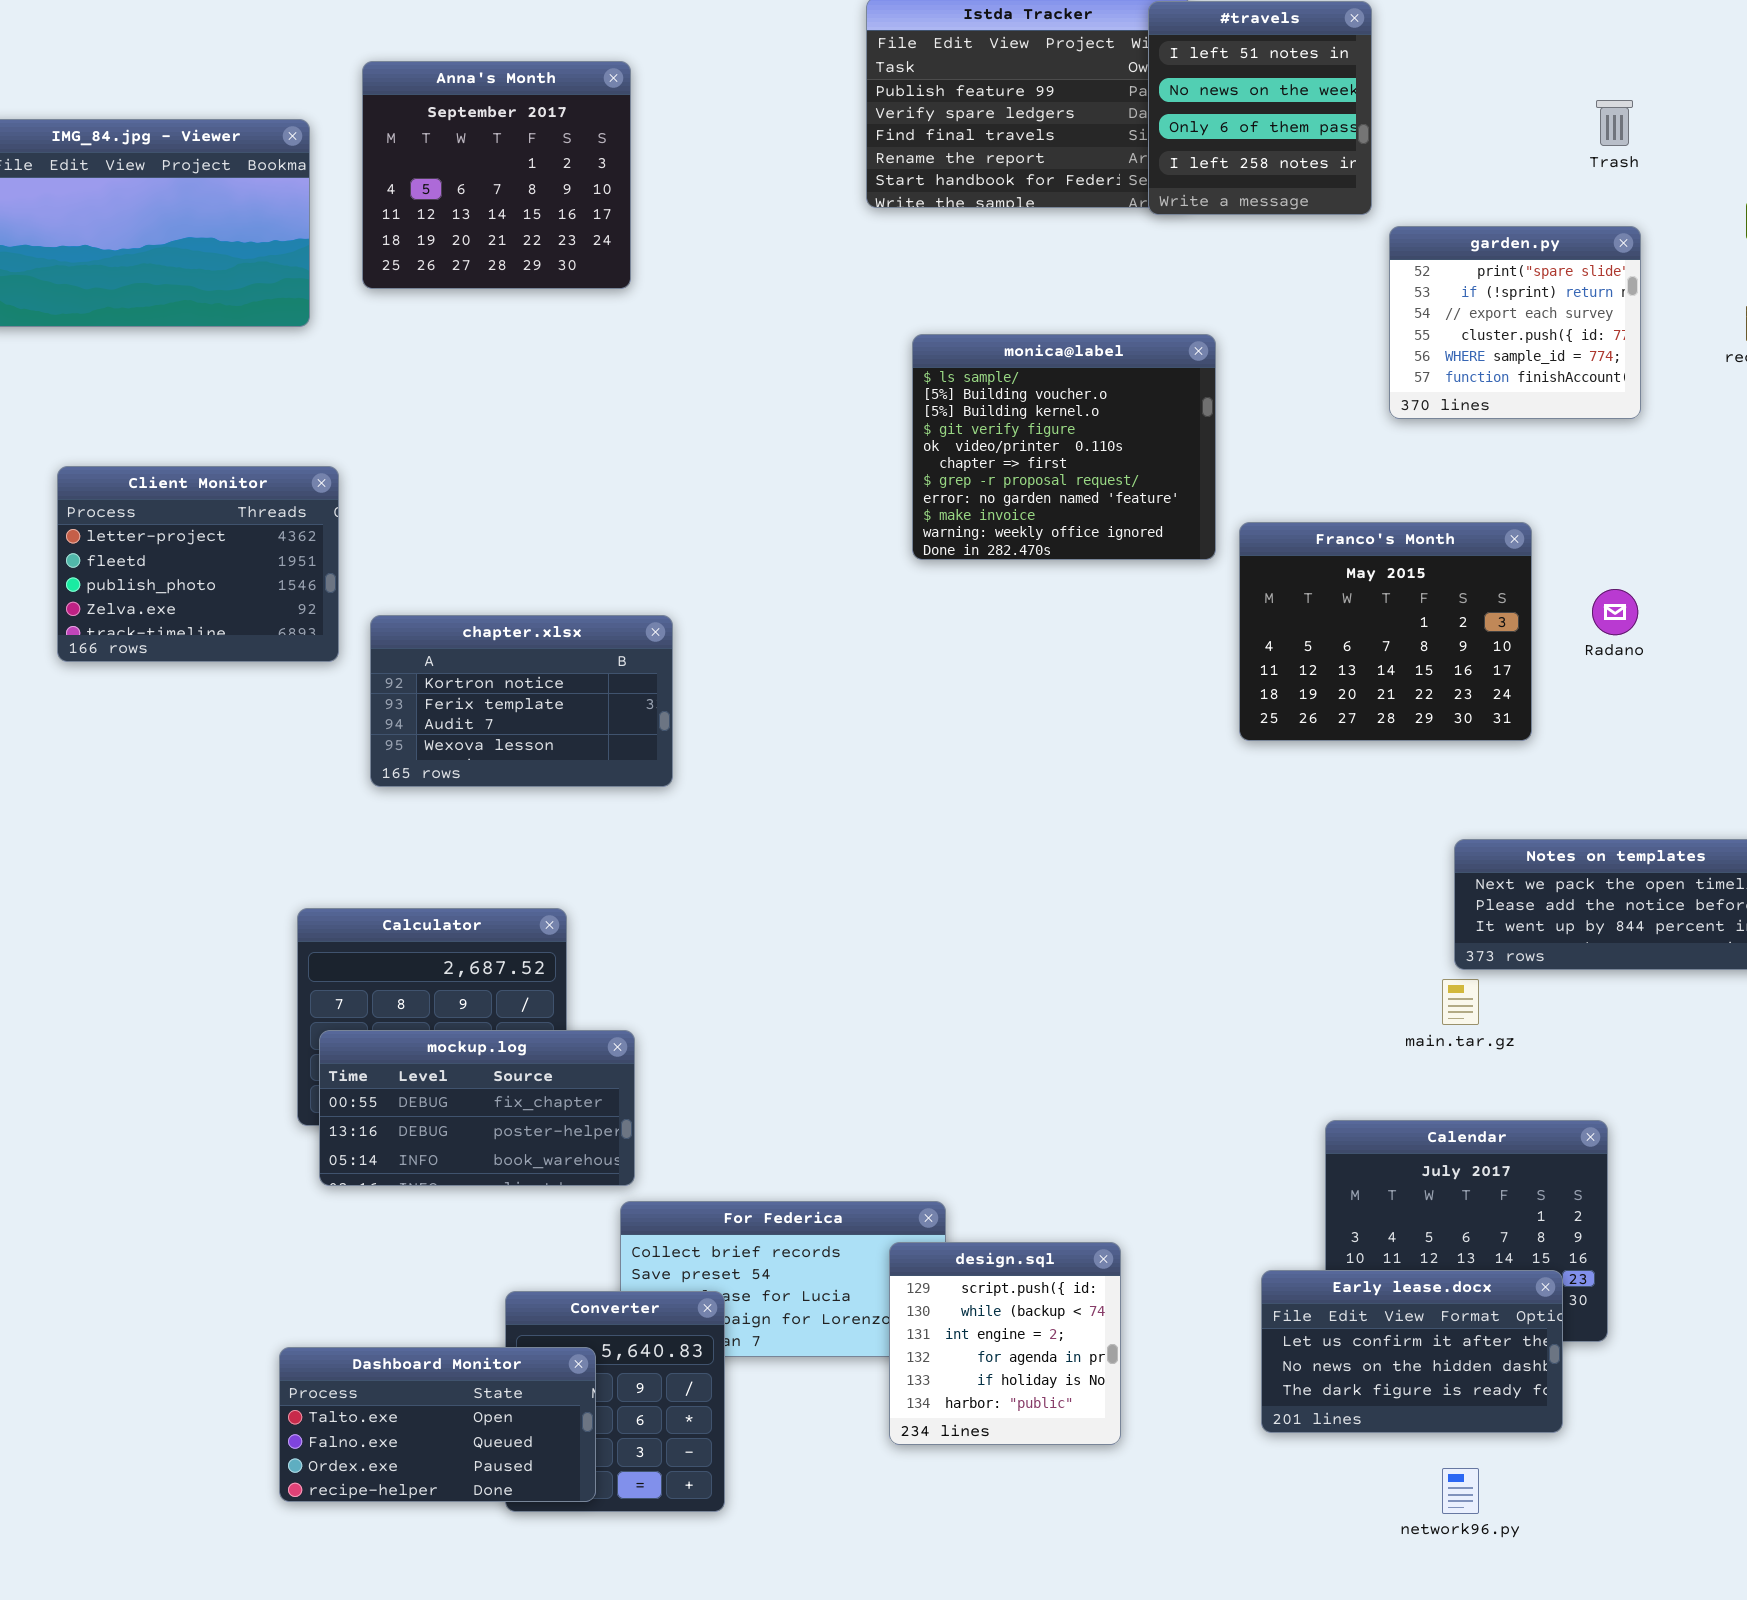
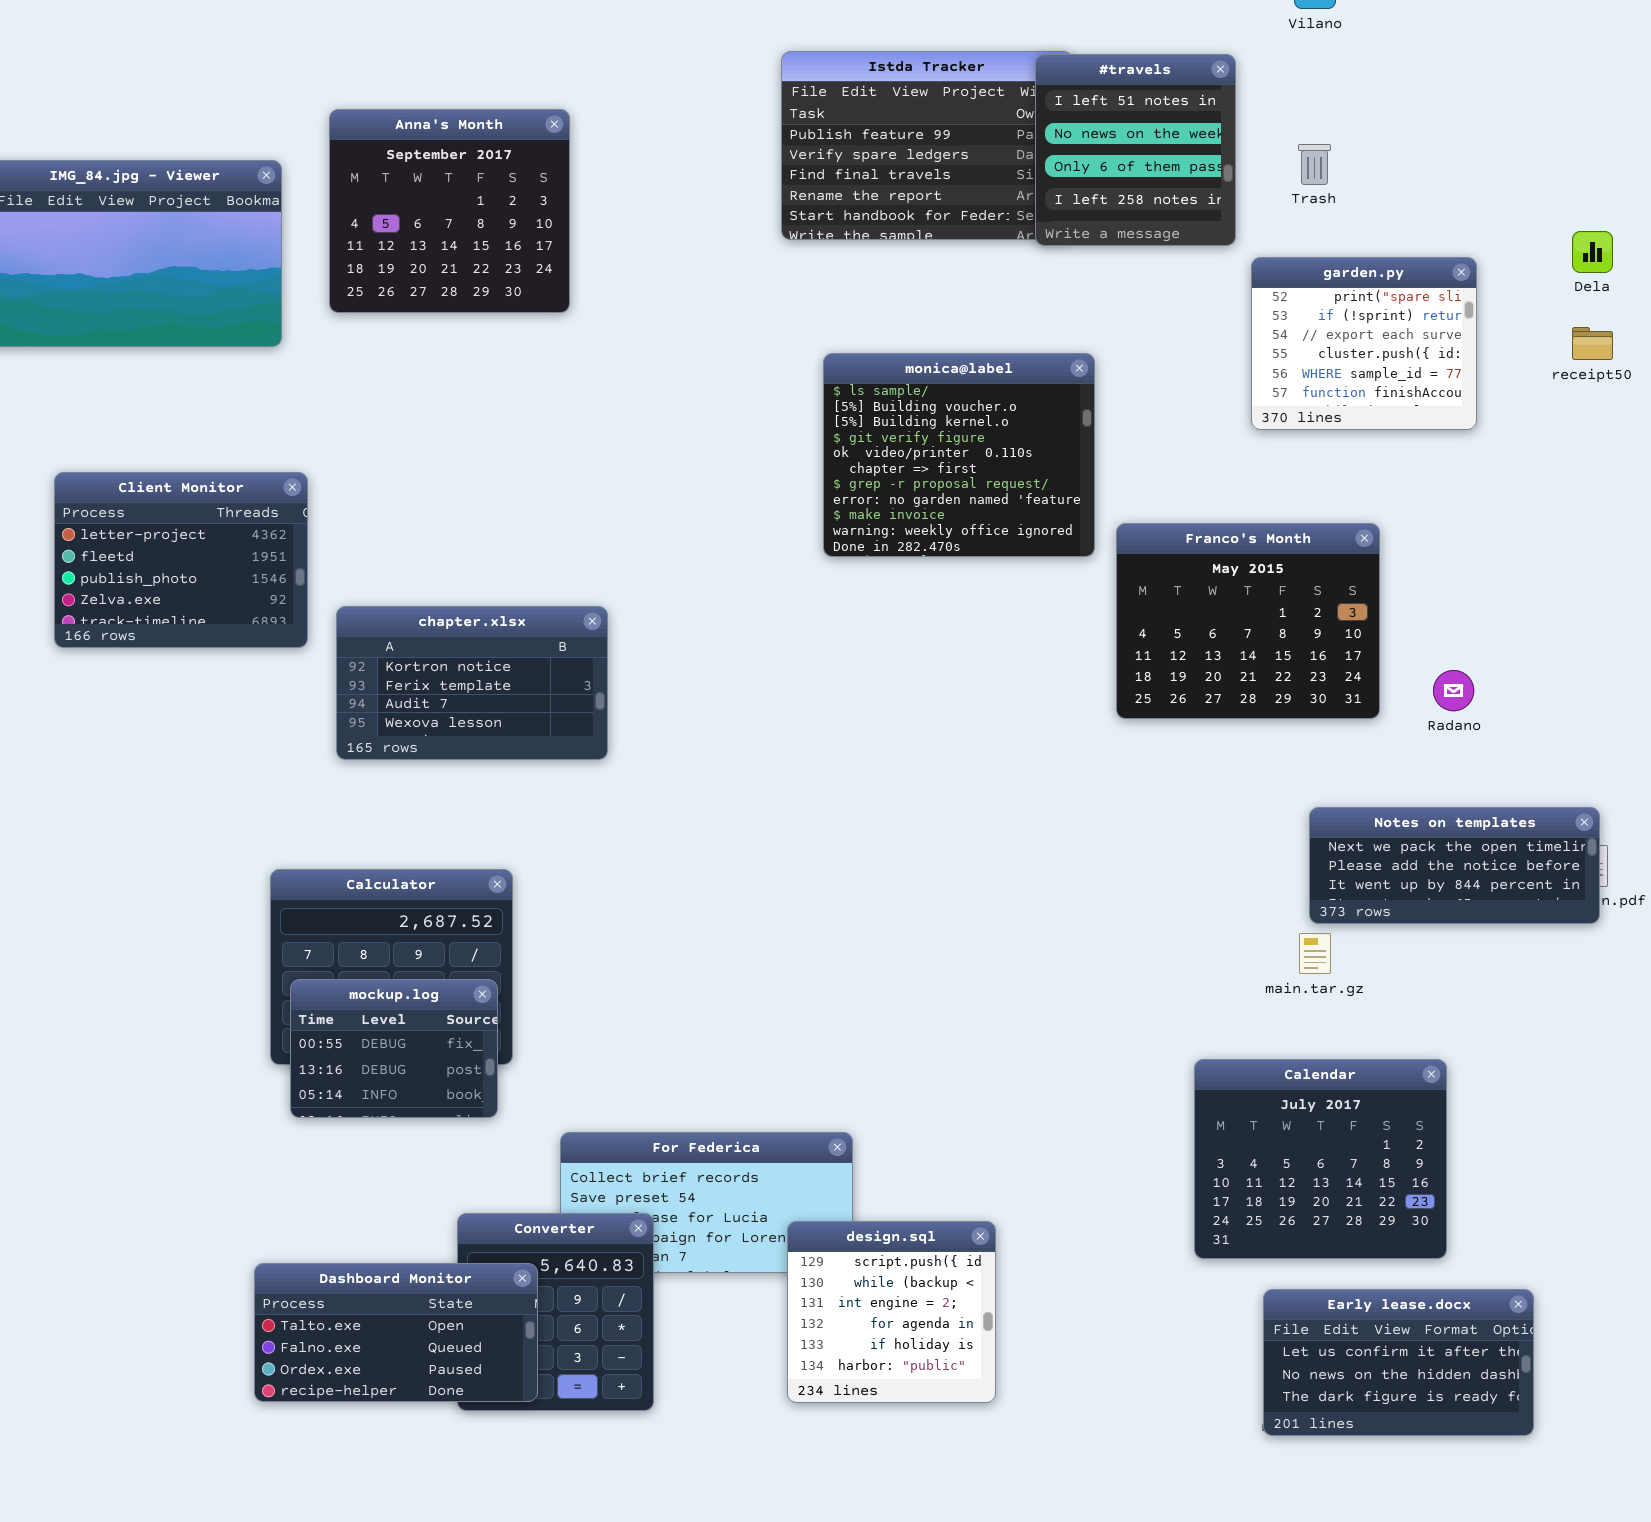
Trash: [1596,100,1633,146] -> [1298,144,1331,185], moved
Radano: [1592,589,1638,635] -> [1433,670,1474,711], moved
mockup.log: [319,1030,635,1186] -> [290,979,498,1118], resized
design.sql: [889,1242,1121,1445] -> [787,1221,996,1403], moved
Early lease.docx: [1261,1270,1563,1433] -> [1263,1289,1534,1436], moved

